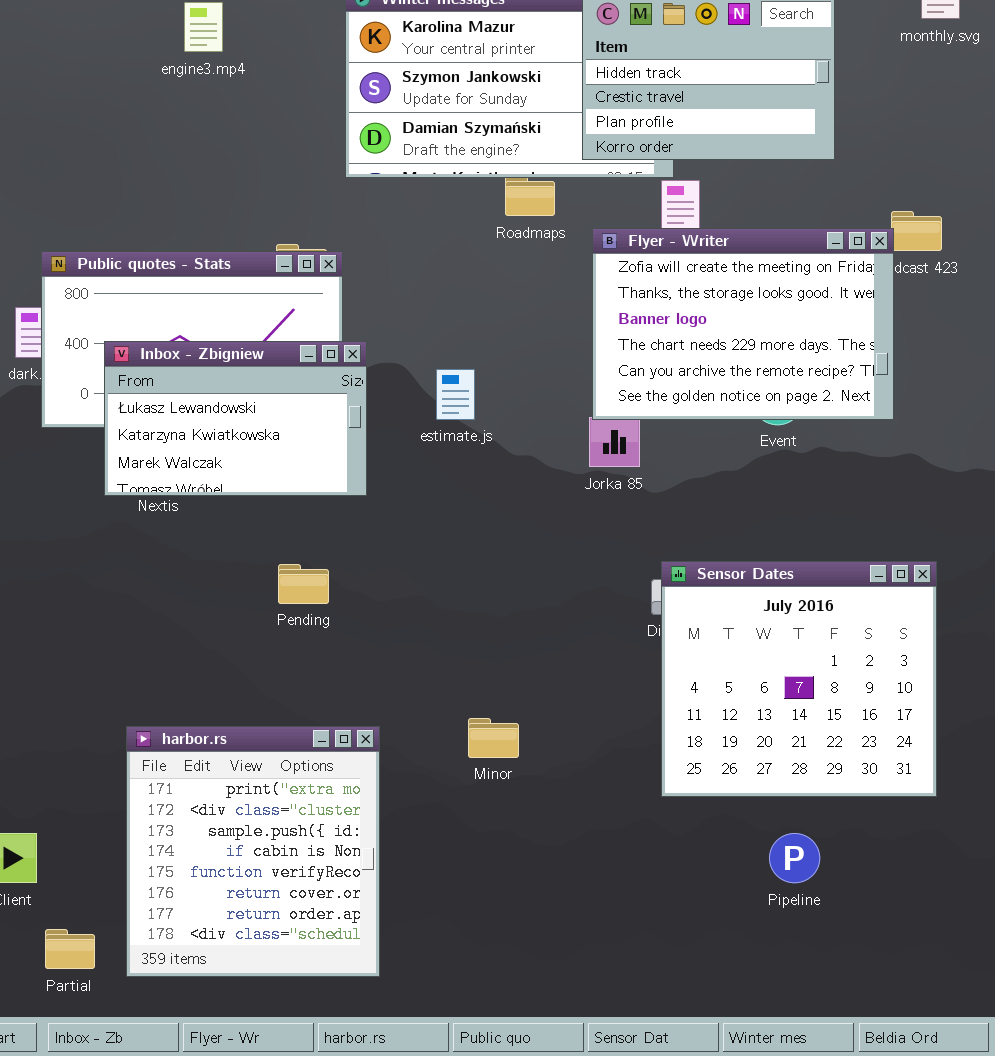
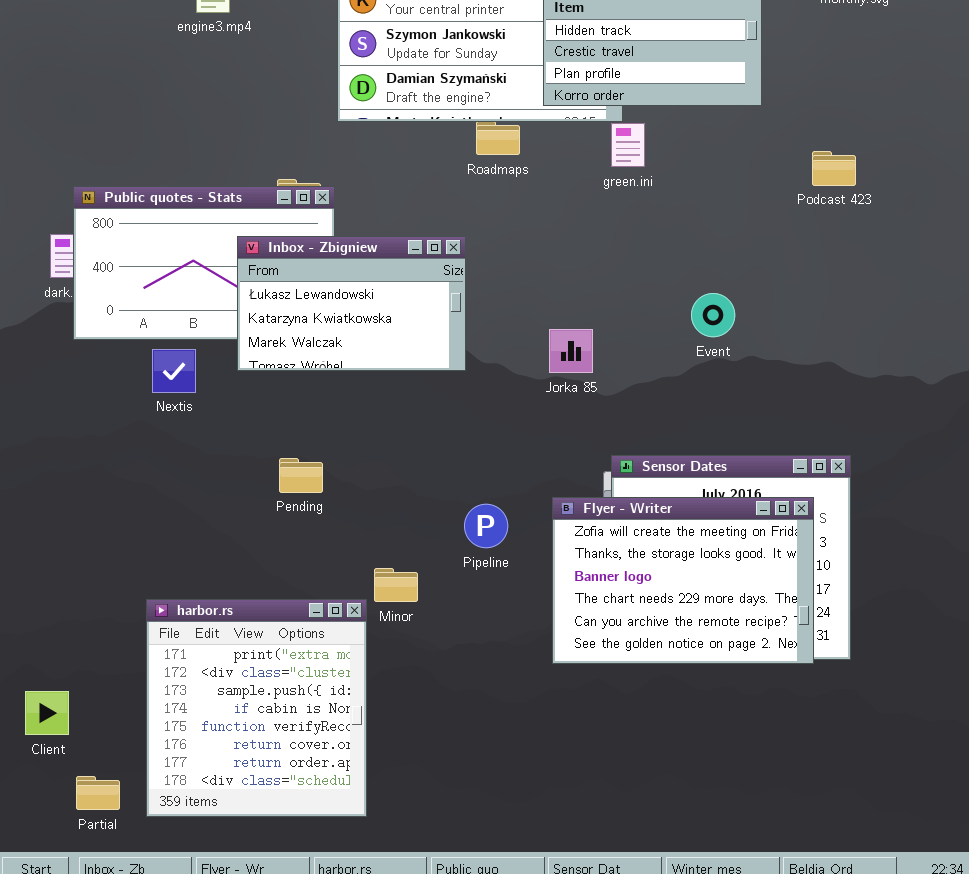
Flyer - Writer: [592,228,894,420] -> [552,497,814,664], moved
Inbox - Zbigniew: [104,341,367,496] -> [237,236,466,371], moved
Minor: [468,718,519,758] -> [374,568,418,602], moved
Pipeline: [769,833,820,883] -> [464,504,508,548], moved

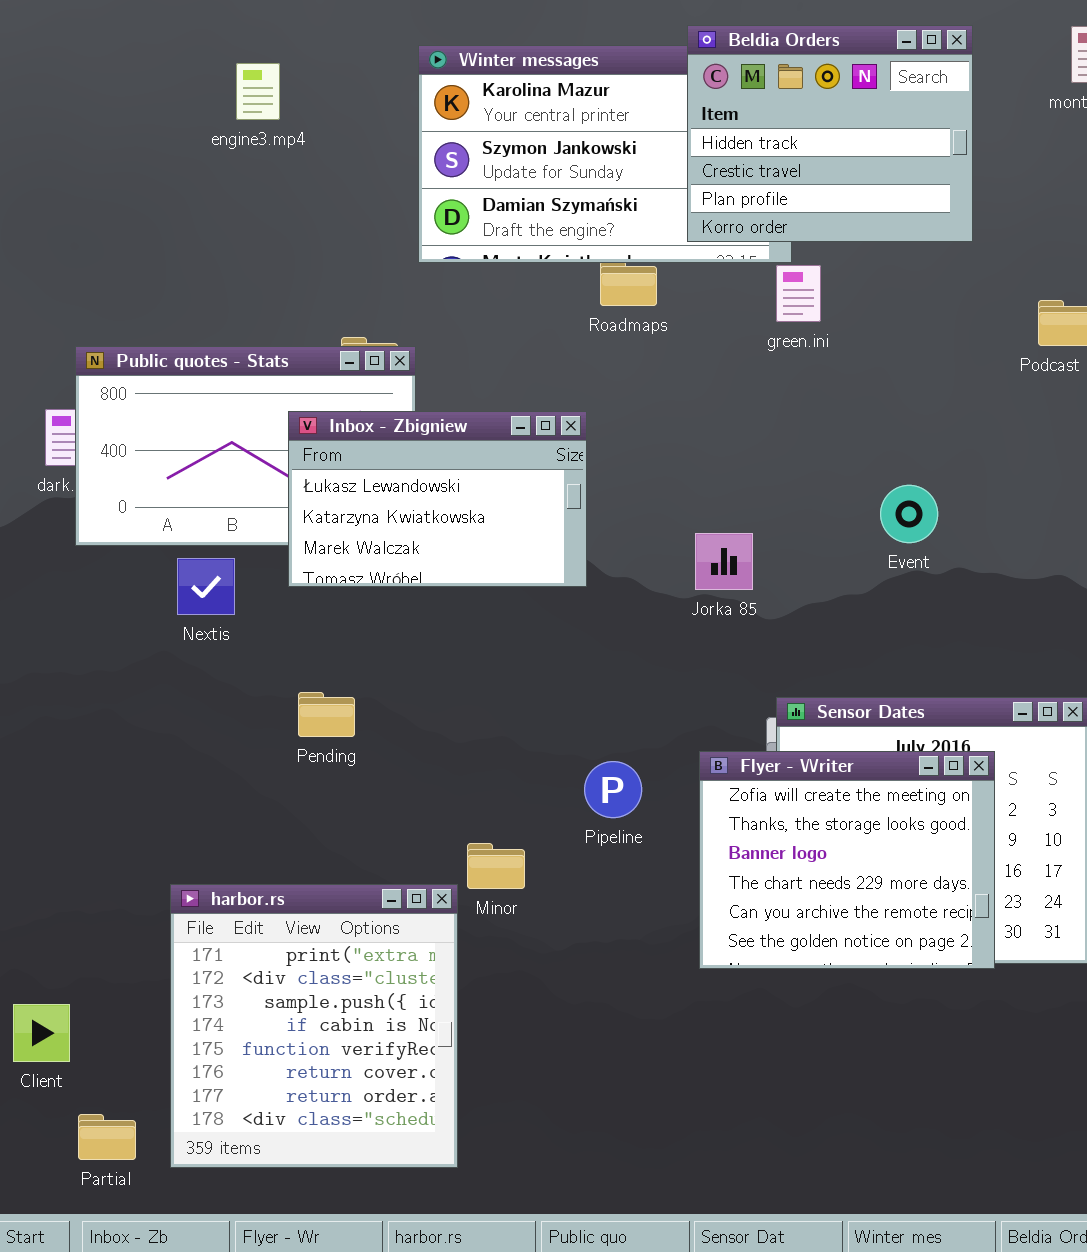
Pending: [279,458,323,493] -> [298,692,355,737], moved
Flyer - Writer: [552,497,814,664] -> [699,751,995,969], resized

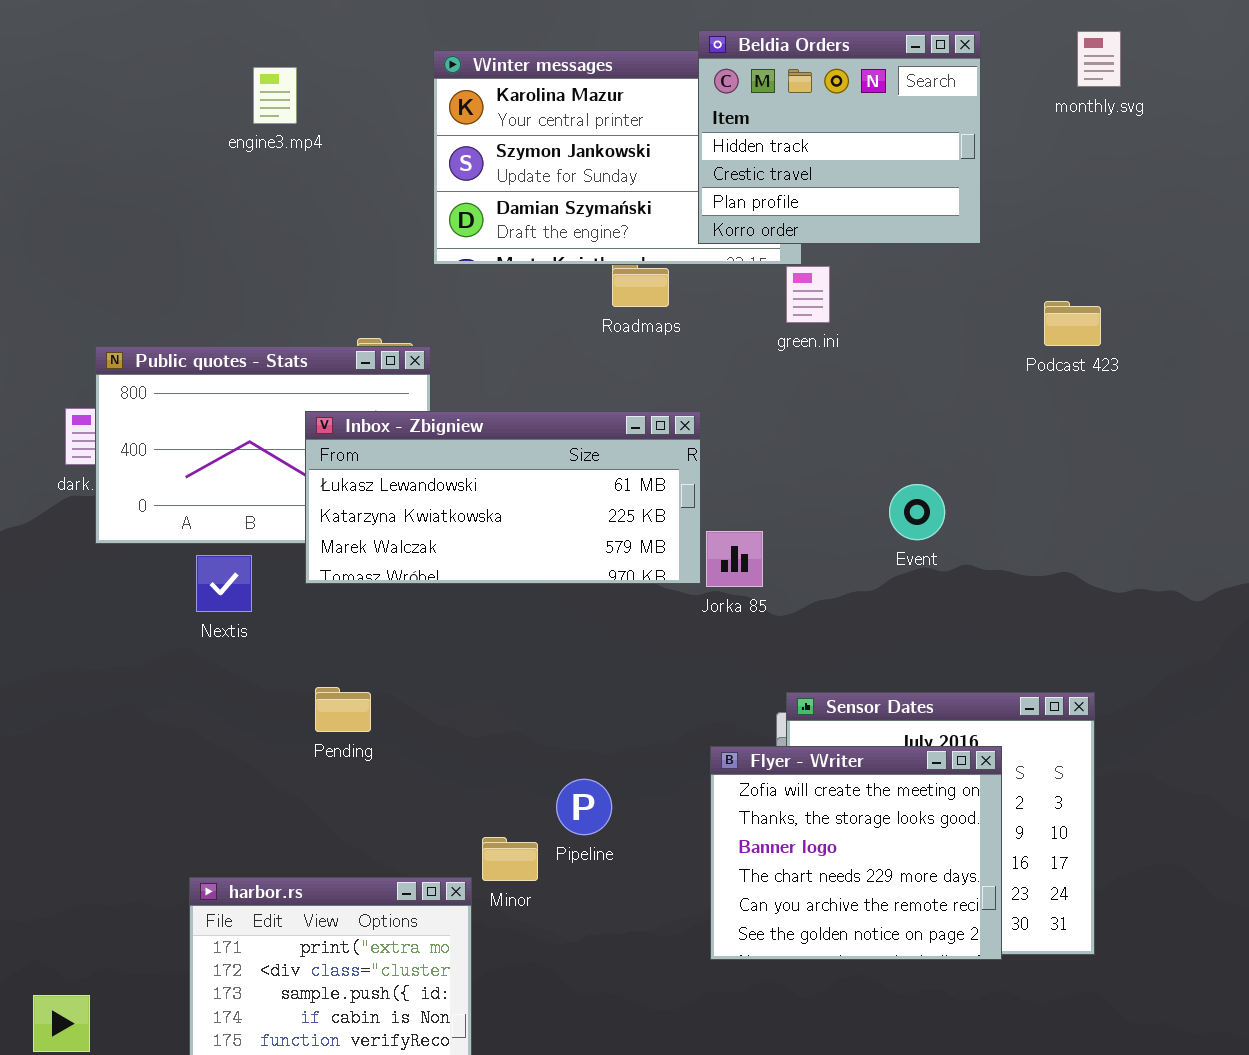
Inbox - Zbigniew: [288,411,587,587] -> [305,411,701,584], resized
Pipeline: [584,761,642,818] -> [556,779,612,835], moved

